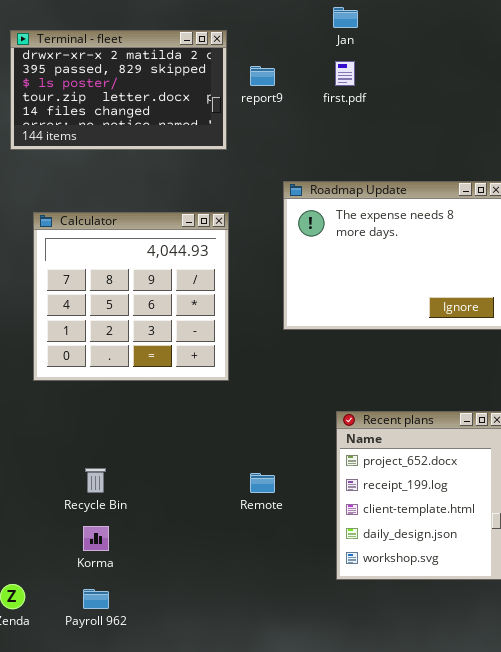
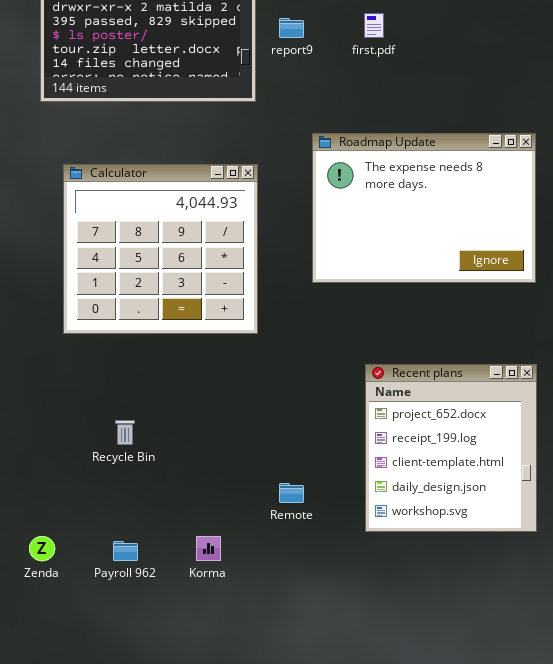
Remote: [250,473,275,493] -> [279,483,304,503], moved
Korma: [83,526,109,551] -> [196,536,221,561], moved

